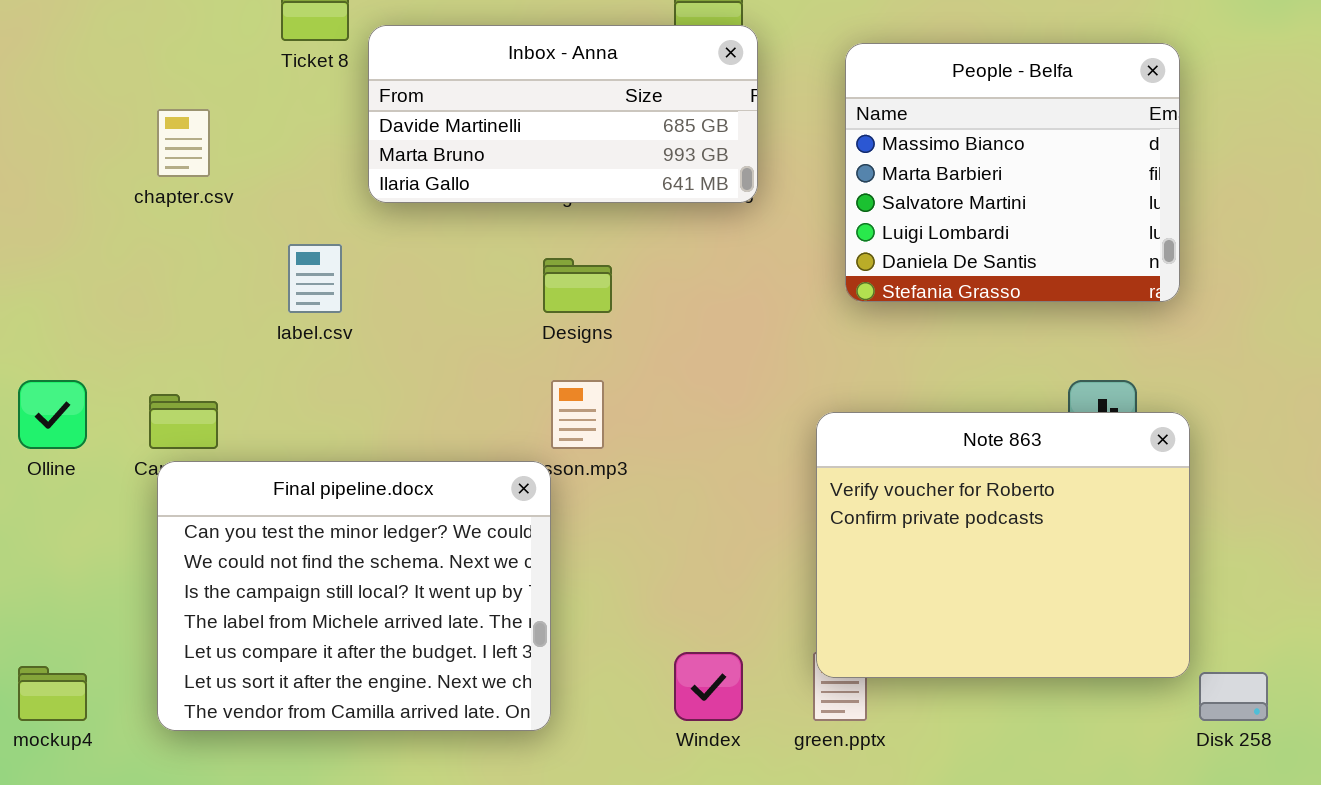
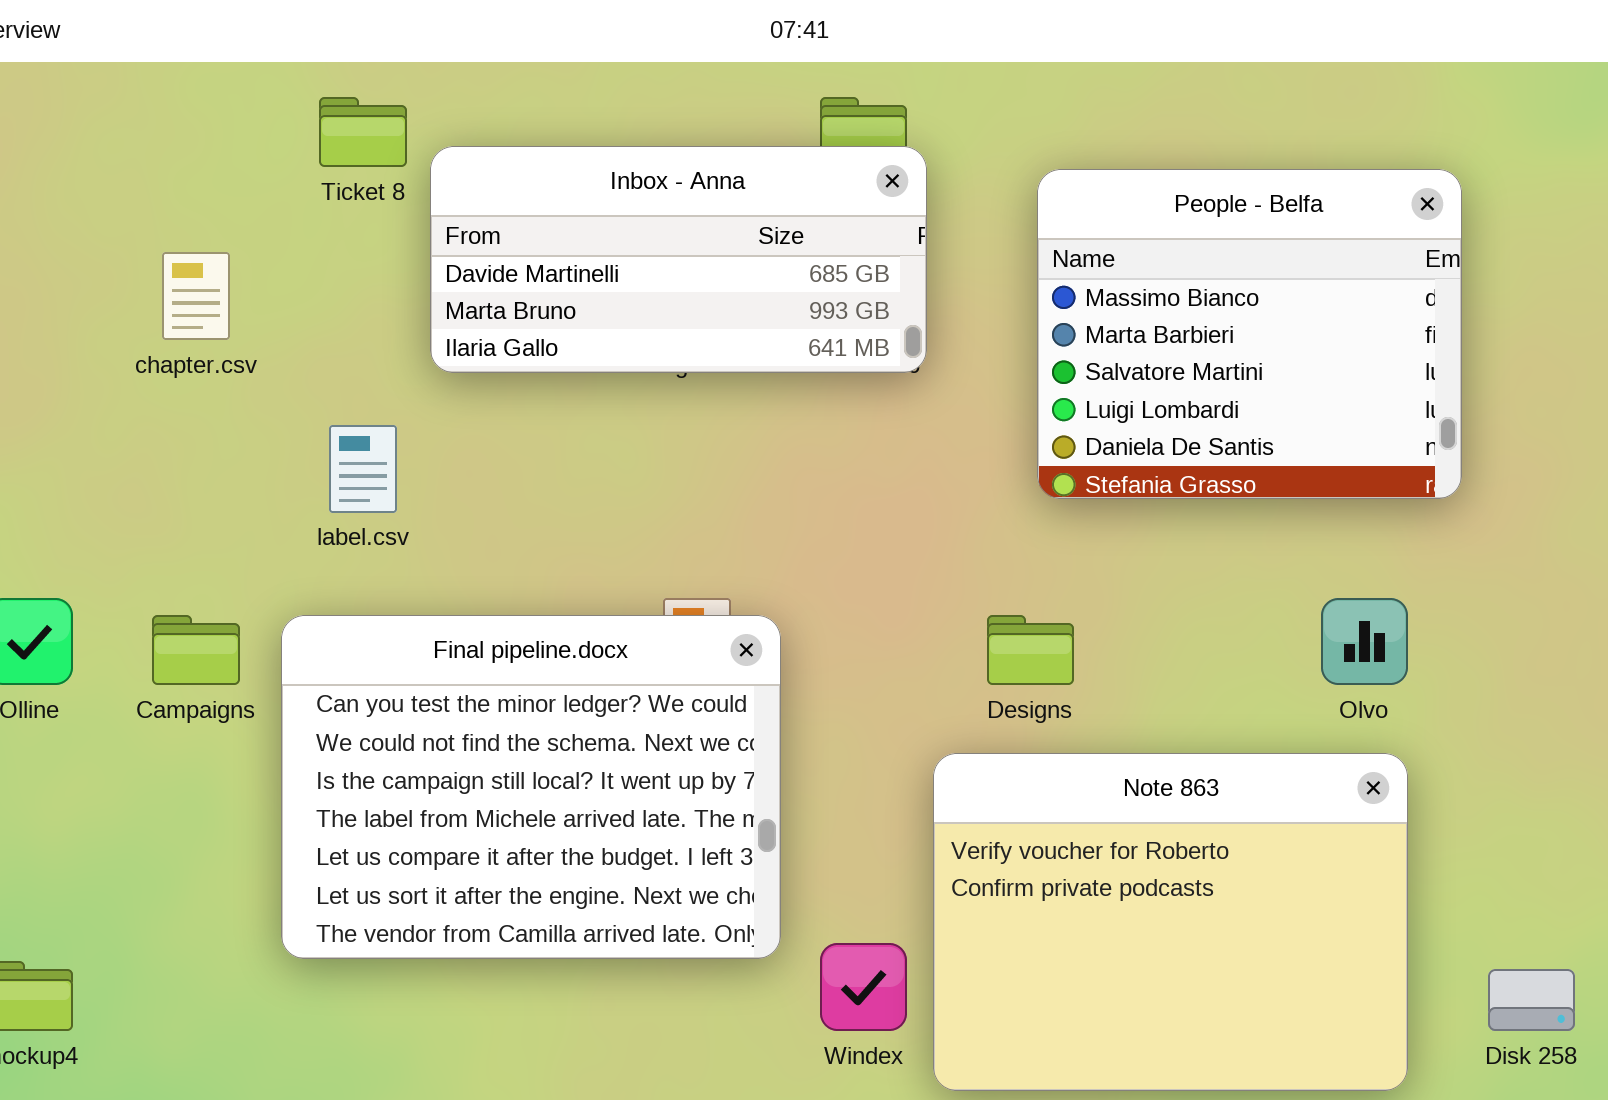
Designs: [543,258,612,313] -> [987,615,1074,685], moved
Note 863: [816,412,1190,678] -> [933,753,1408,1091], moved
Final pipeline.docx: [157,461,551,731] -> [281,615,781,959], moved

